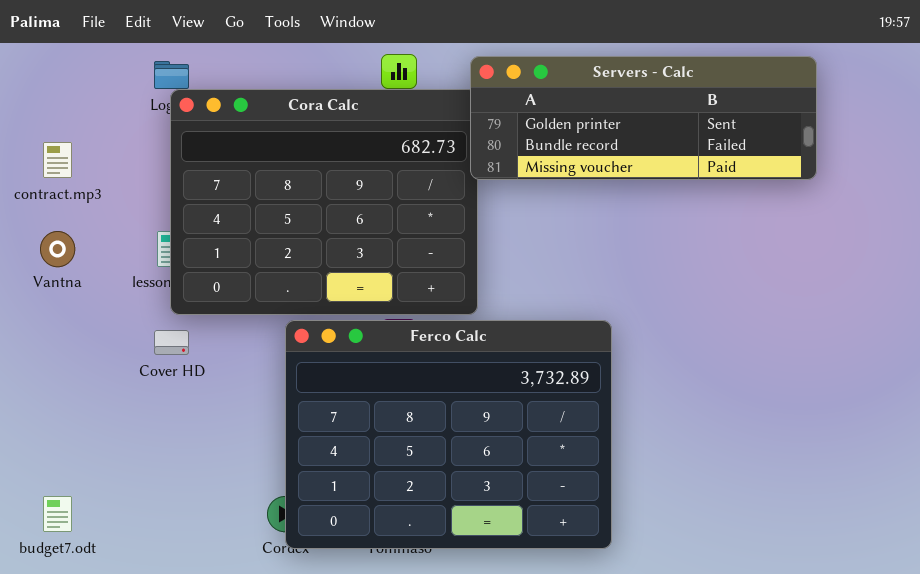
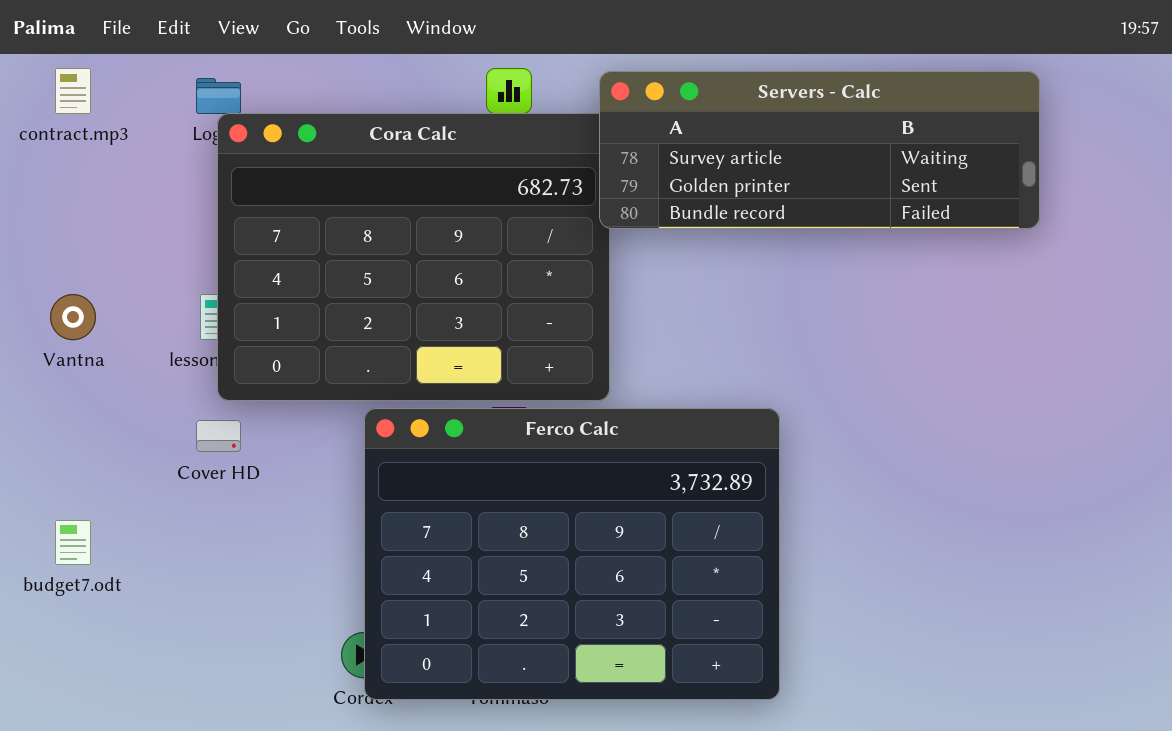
Servers - Calc: [470,56,817,180] -> [599,71,1040,229], scrolled up 1 row
contract.mp3: [43,142,72,178] -> [55,68,91,114], moved
budget7.odt: [43,496,72,532] -> [55,520,91,565], moved

